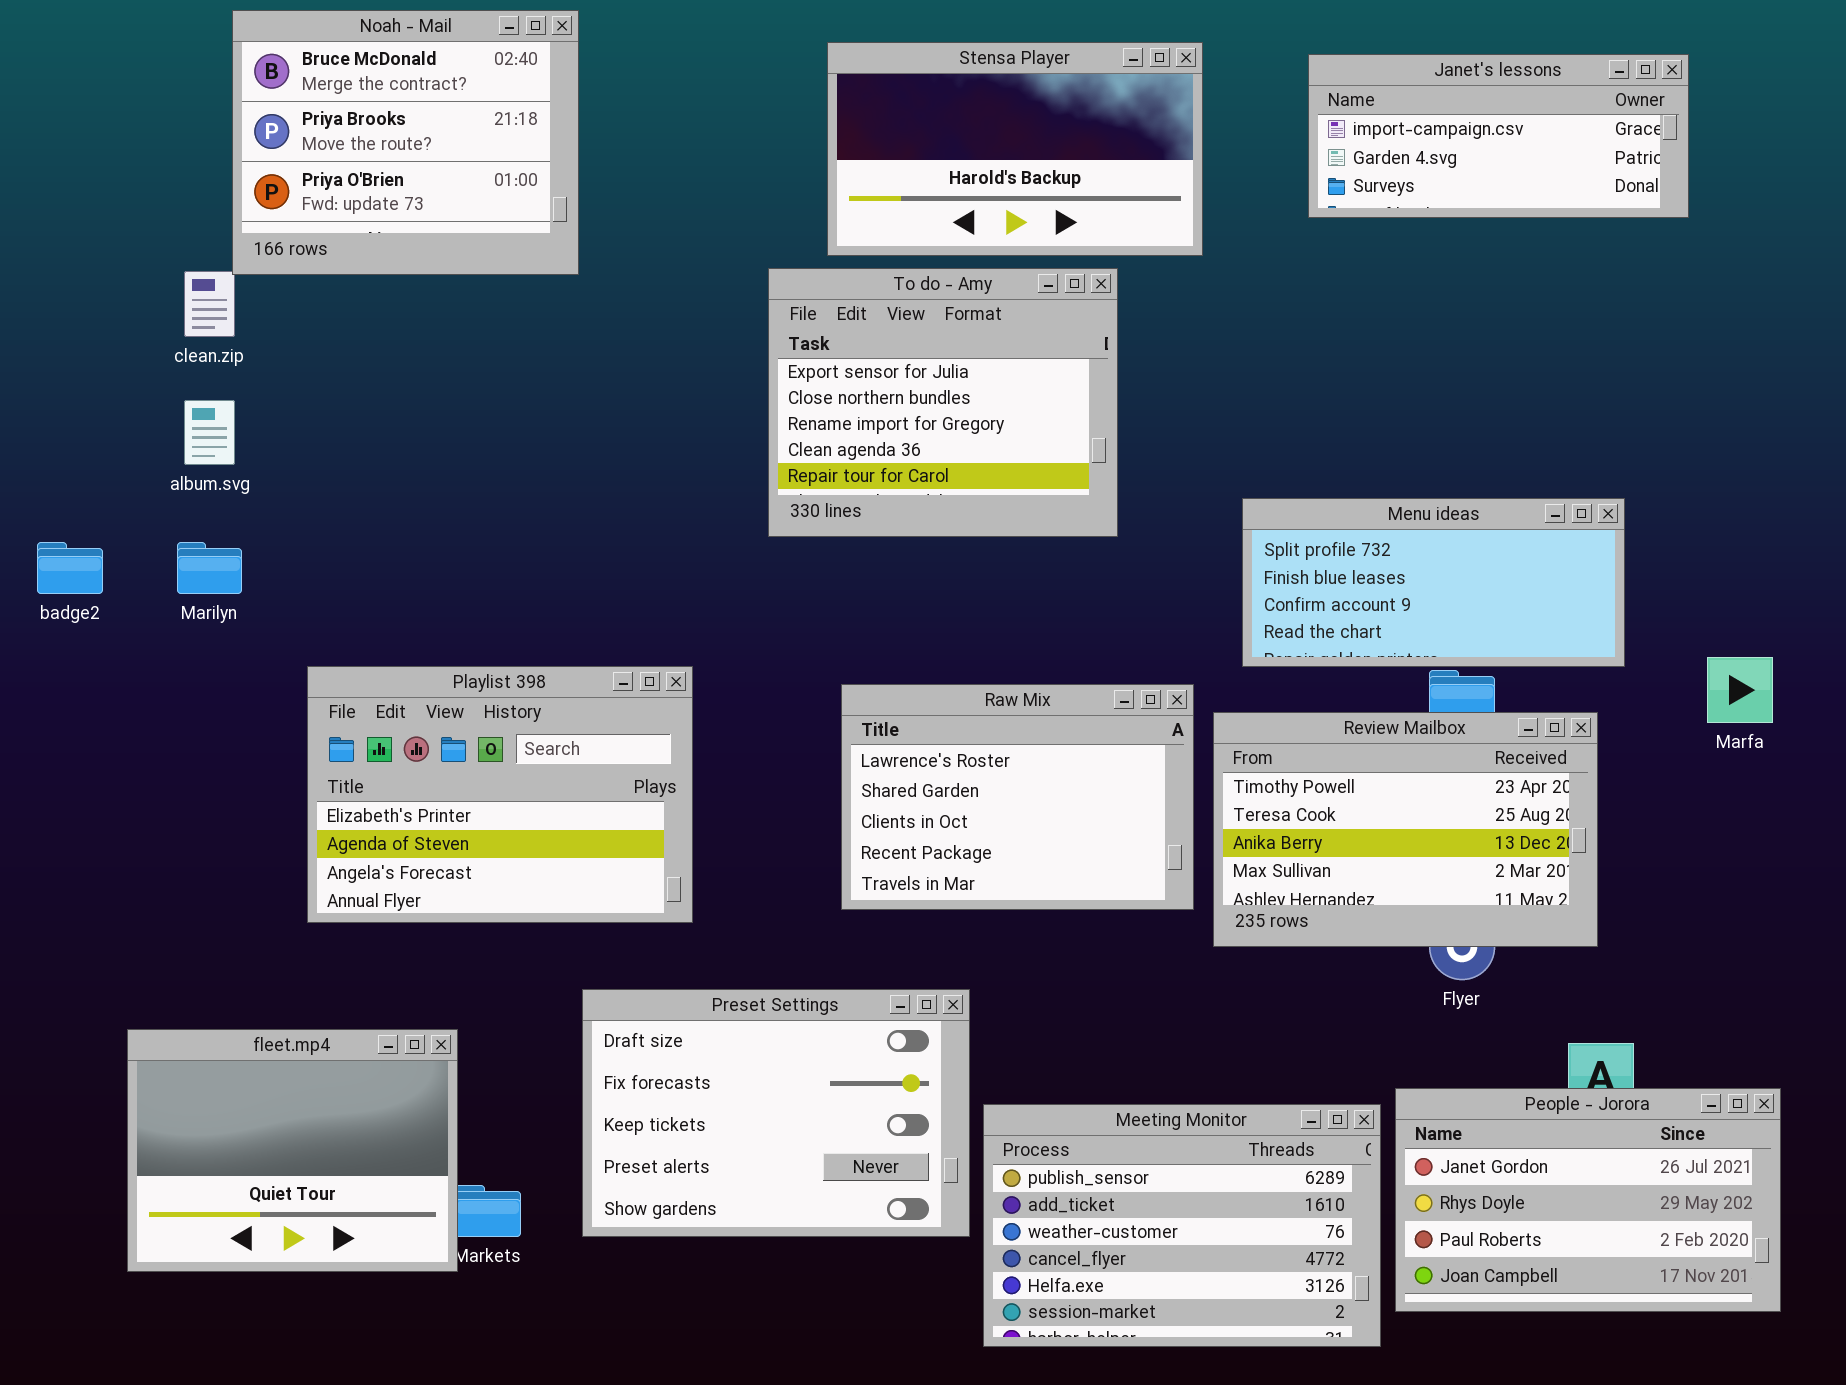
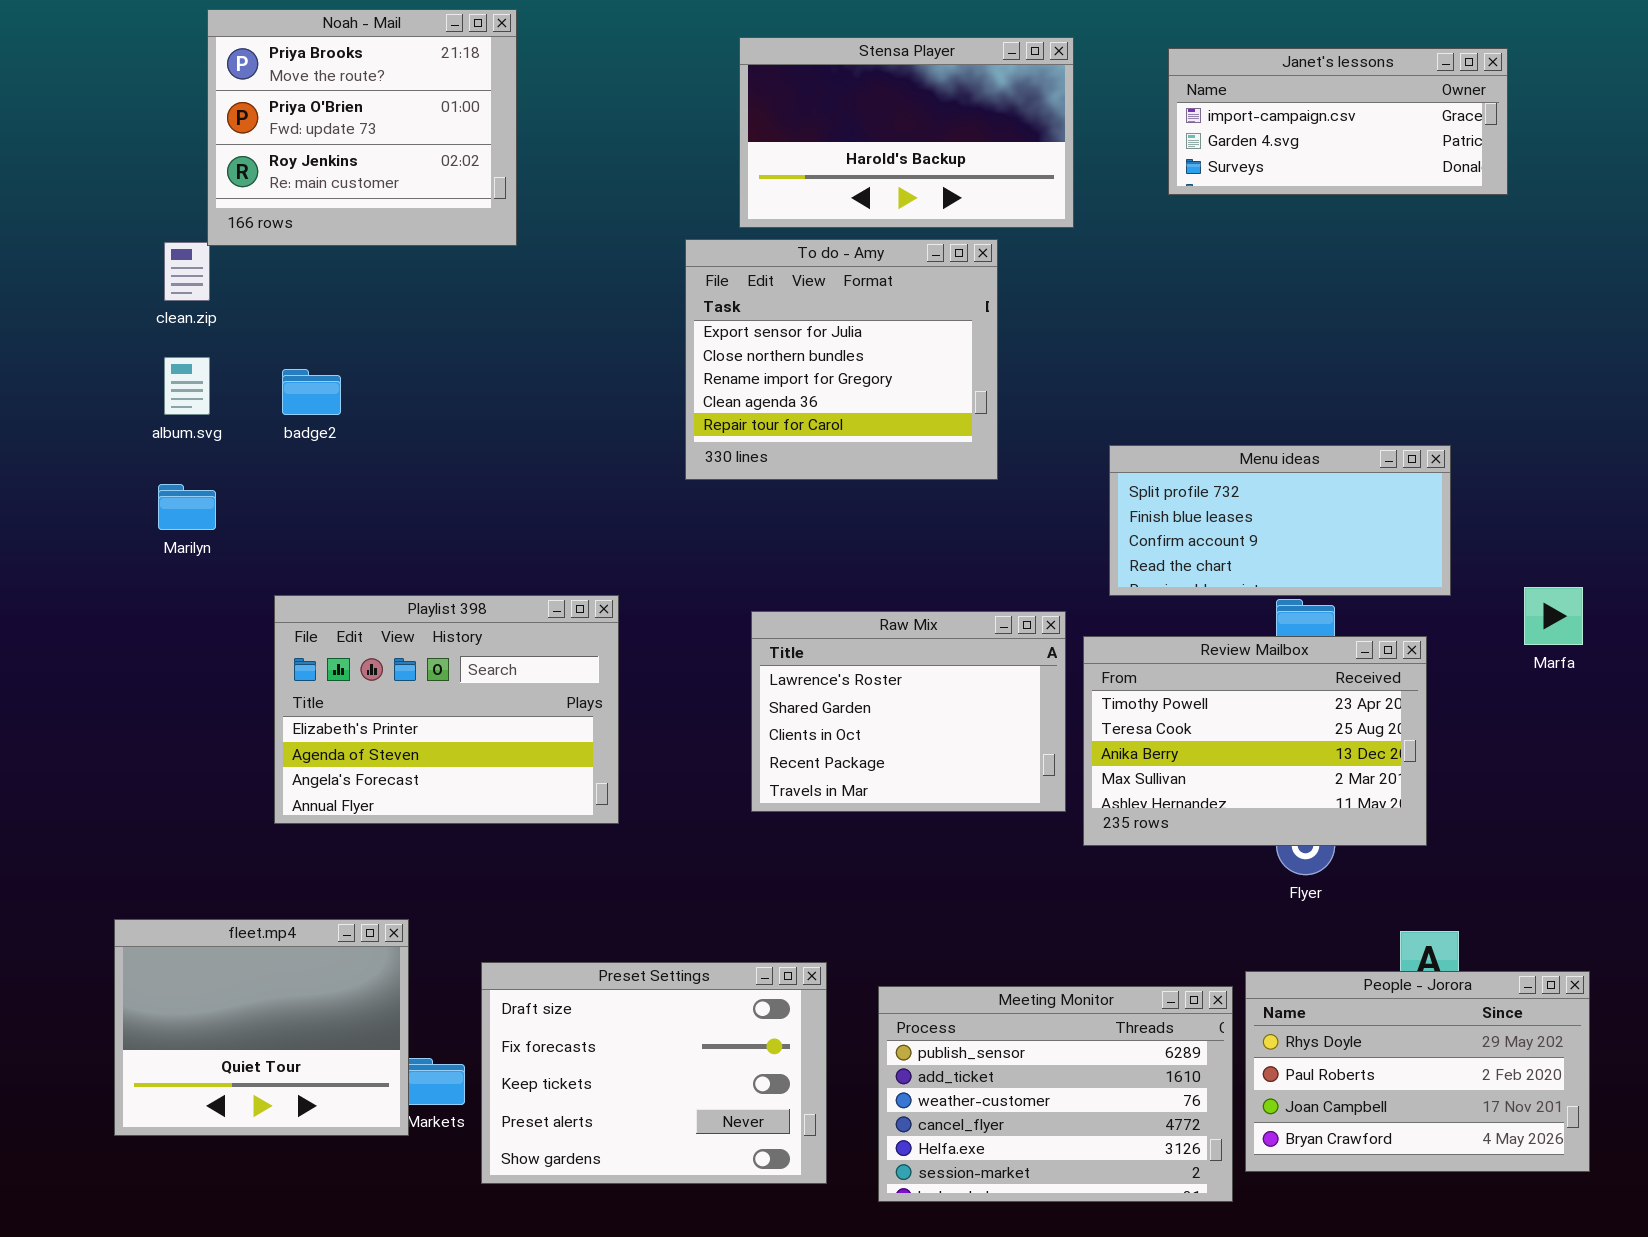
Noah - Mail: [232,10,579,275] -> [207,9,517,246], scrolled down 1 row
badge2: [37,542,103,594] -> [282,369,341,415], moved
Preset Settings: [582,989,970,1237] -> [481,962,827,1184], moved
People - Jorora: [1395,1088,1781,1312] -> [1245,971,1590,1172], scrolled down 1 row

